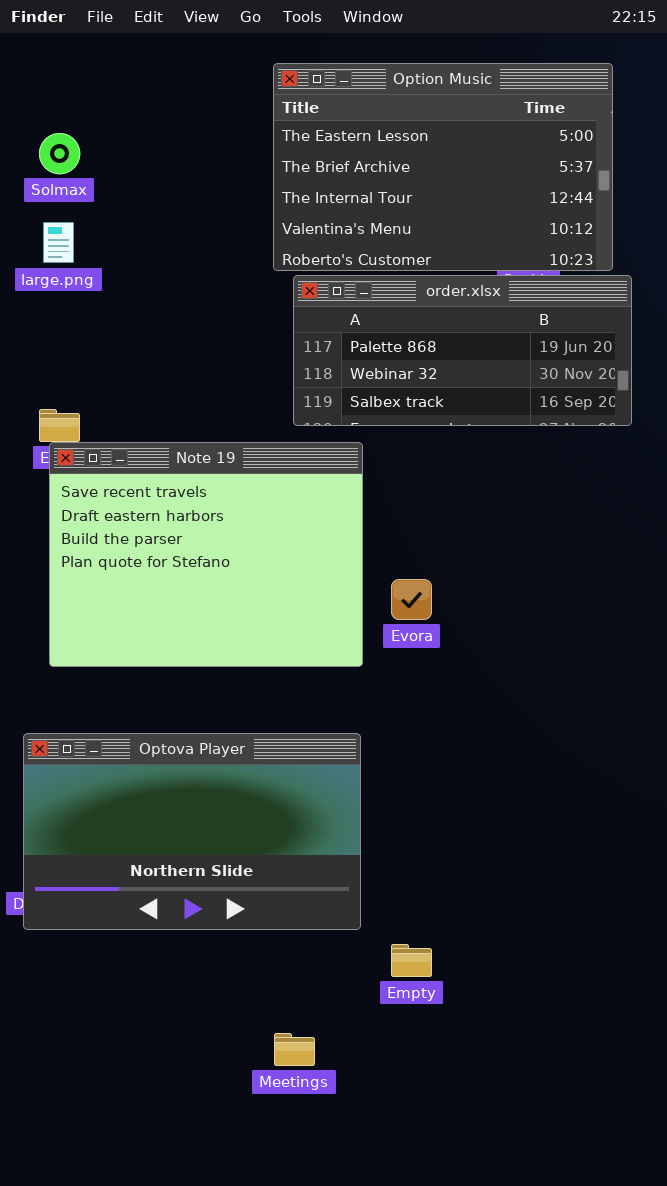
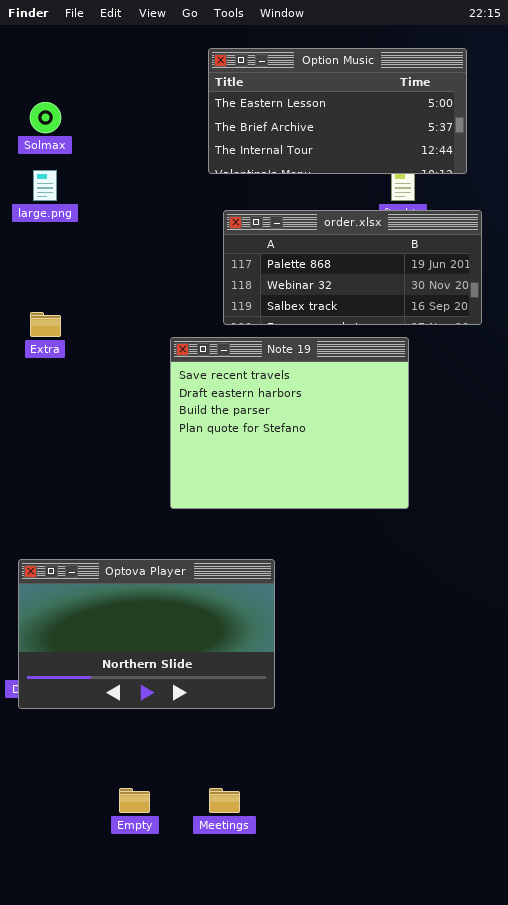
Option Music: [273,63,613,271] -> [208,48,467,174], resized
Note 19: [49,442,363,667] -> [170,337,409,509], moved
Empty: [391,944,432,977] -> [119,788,150,813], moved

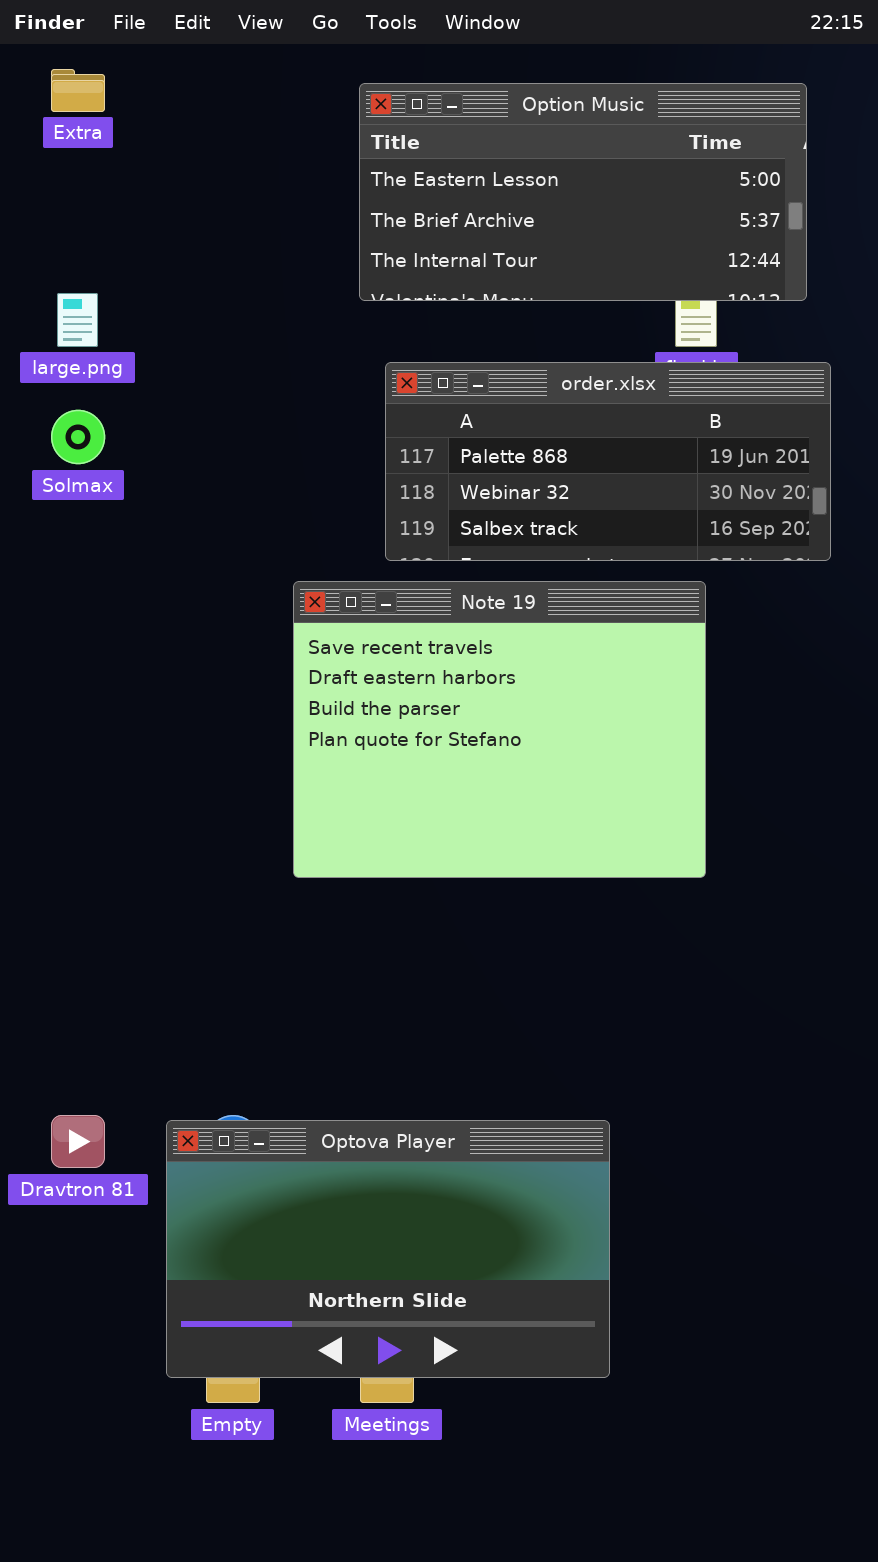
Solmax: [30,102,61,133] -> [51,410,105,464], moved
Extra: [30,312,61,337] -> [51,69,105,112], moved
Optova Player: [18,559,275,709] -> [166,1120,610,1378], moved

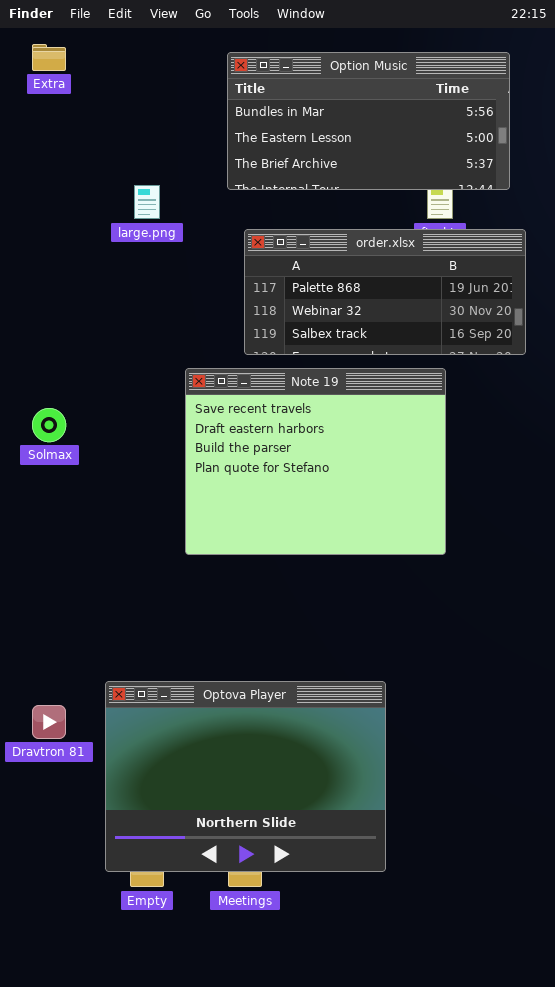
Option Music: [359,83,807,301] -> [227,52,510,190], scrolled up 1 row
large.png: [57,293,98,347] -> [134,185,160,219], moved
Solmax: [51,410,105,464] -> [32,408,66,442], moved
Optova Player: [166,1120,610,1378] -> [105,681,386,872], resized

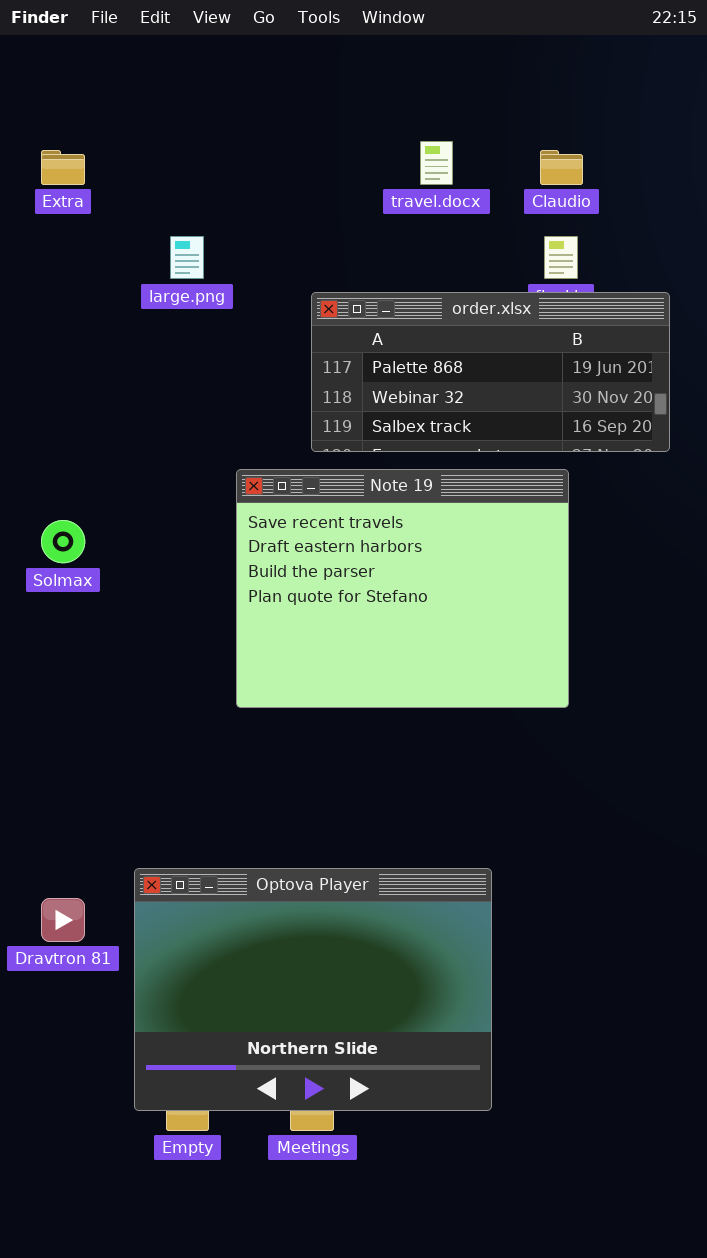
Extra: [32,44,66,71] -> [41,150,85,185], moved
Option Music: [227,52,510,190] -> none, closed

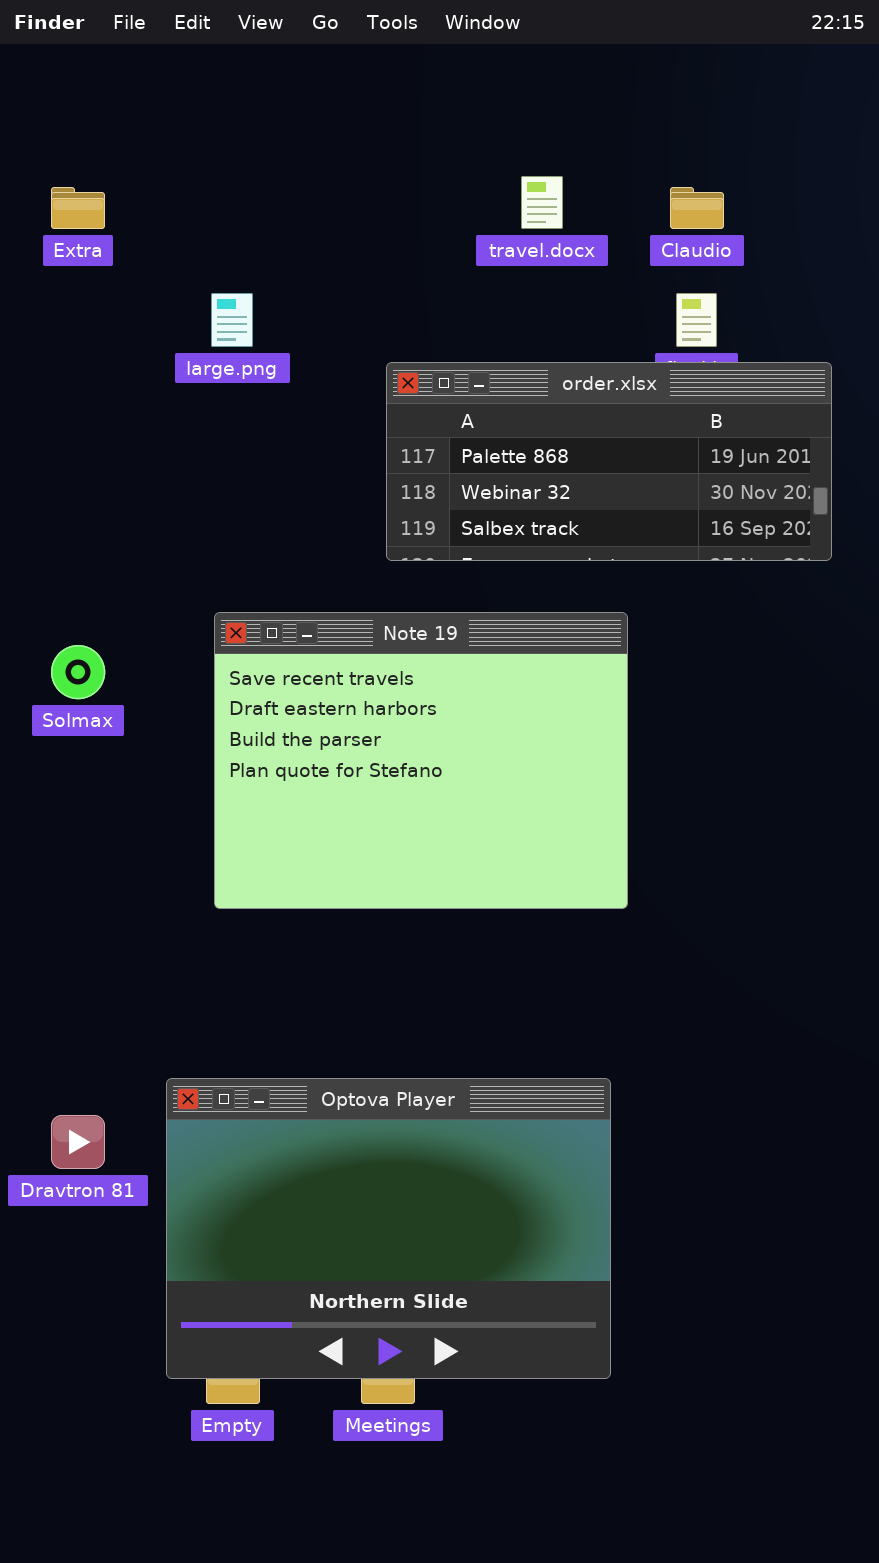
Note 19: [236,469,569,708] -> [214,612,628,909], moved

